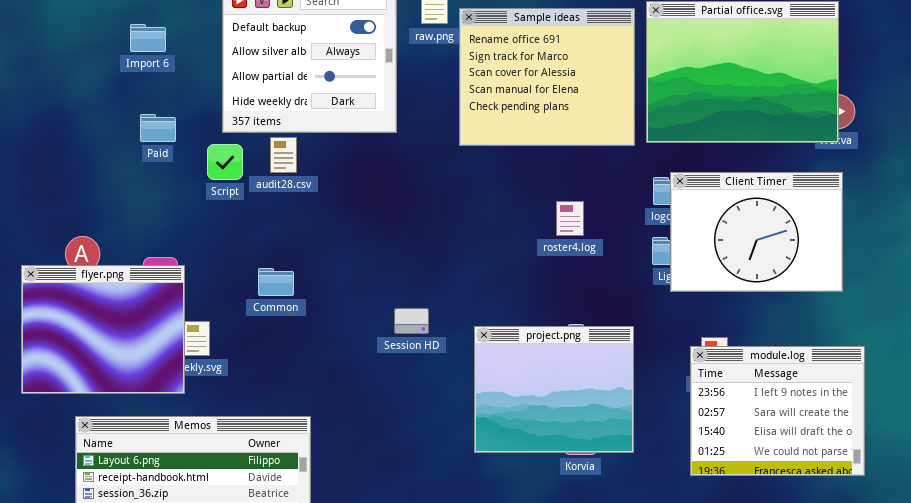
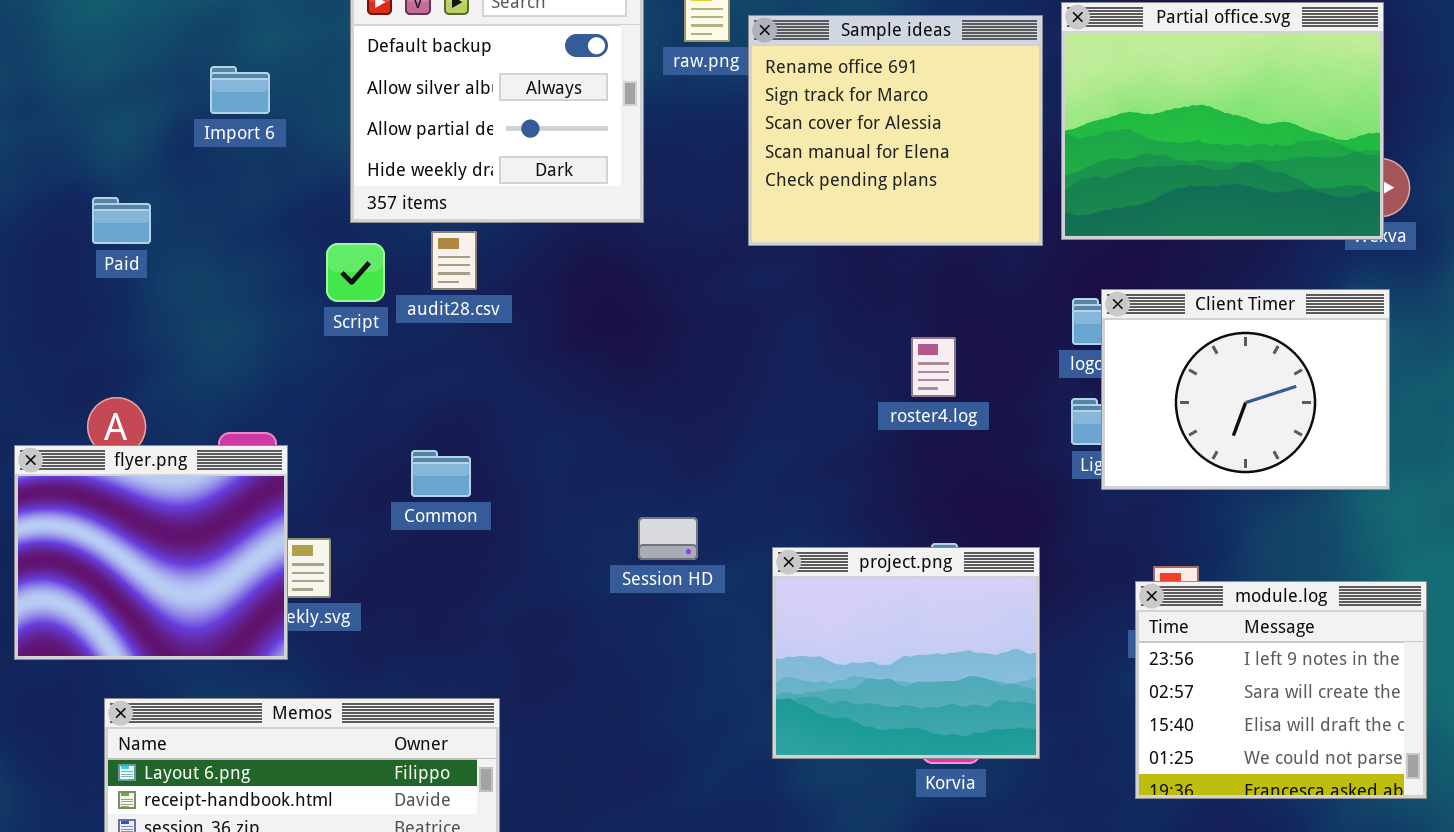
Import 6: [130,24,166,52] -> [210,66,270,114], moved
Paid: [140,114,176,142] -> [92,197,151,244], moved

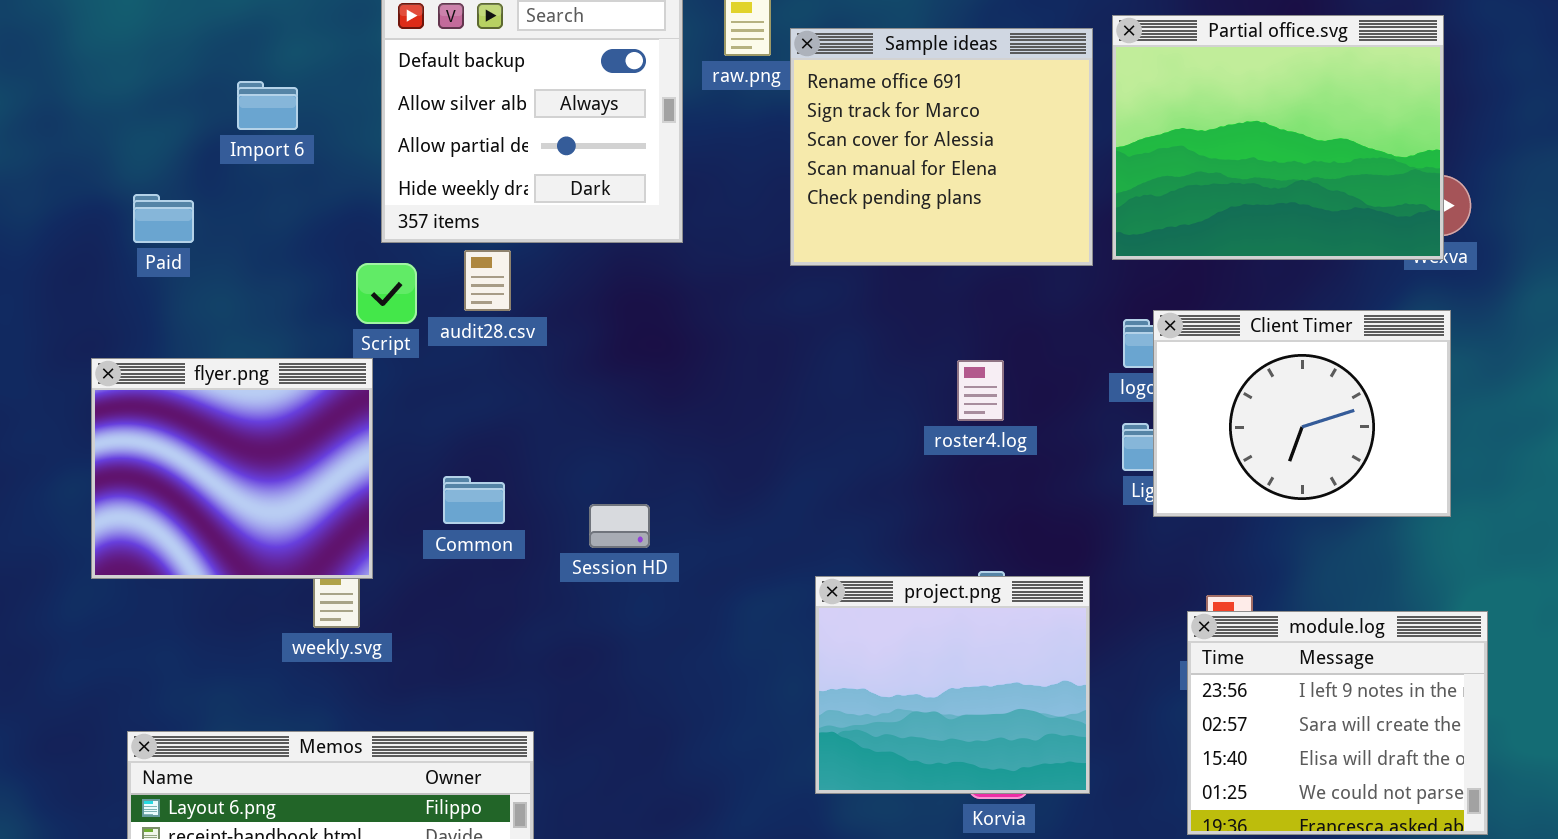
Paid: [92,197,151,244] -> [133,194,194,243], moved
flyer.png: [14,445,288,660] -> [91,358,373,579], moved
Session HD: [638,517,698,560] -> [589,504,650,548], moved

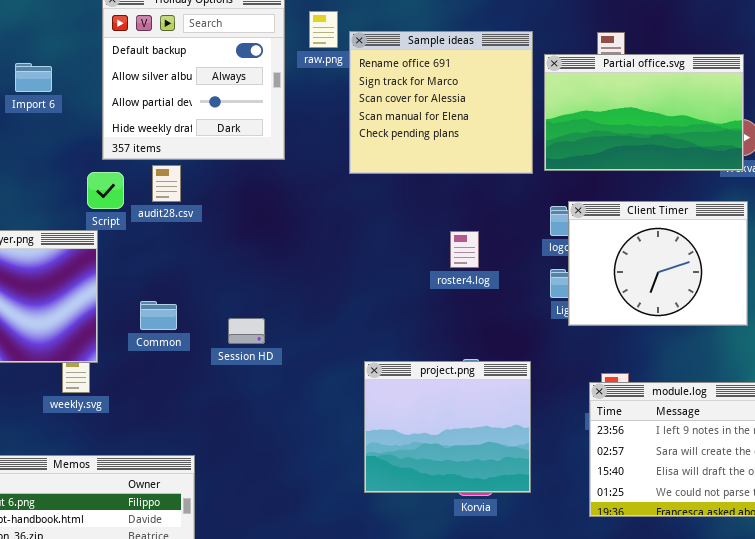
Partial office.svg: [1112,15,1444,260] -> [544,54,744,171], resized

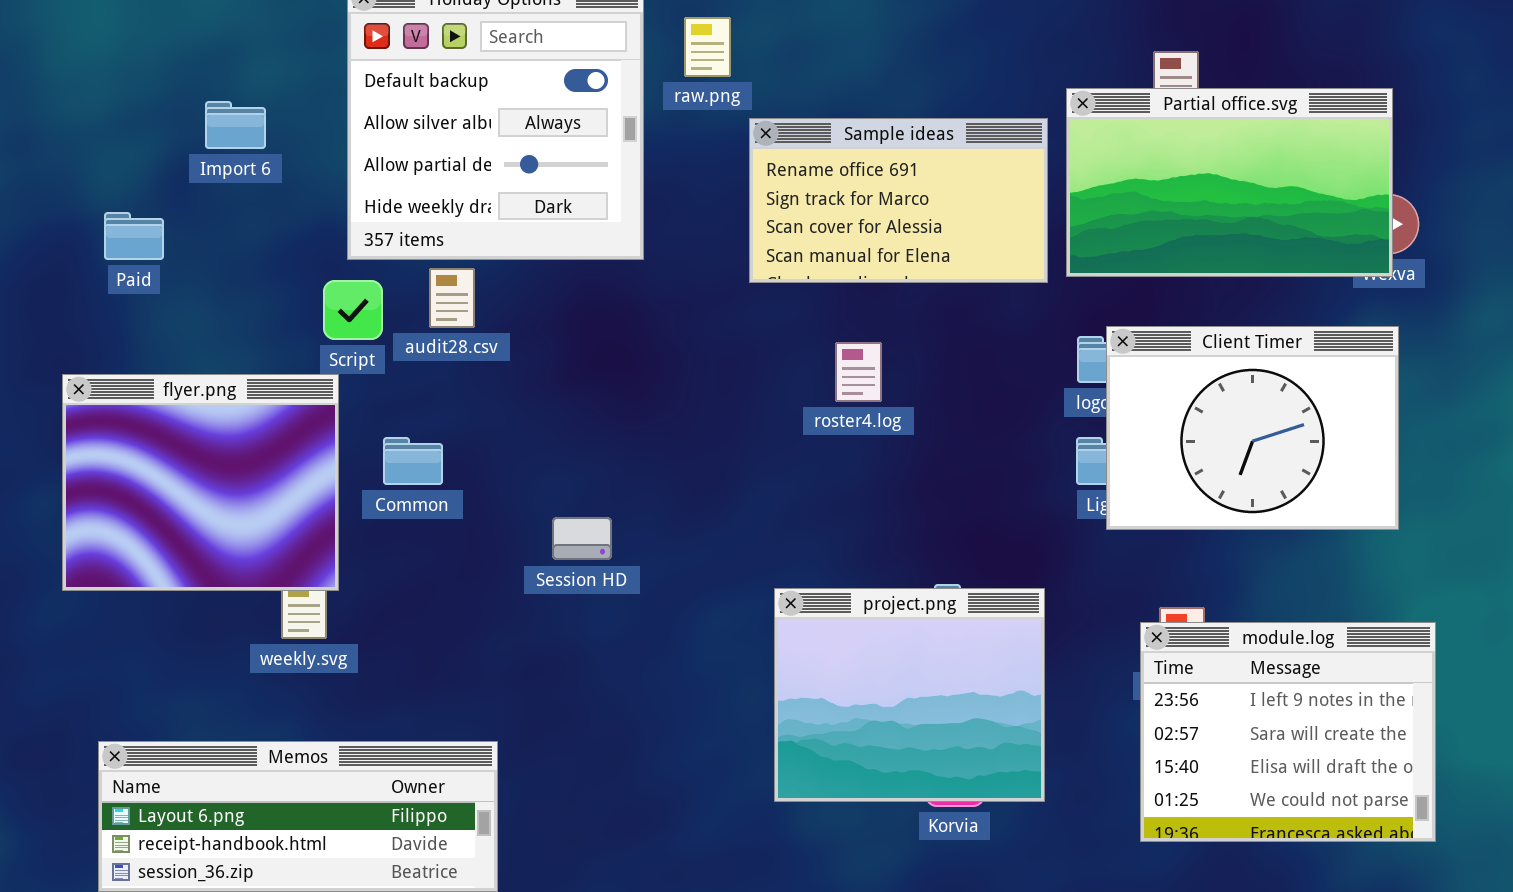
Sample ideas: [349,31,533,174] -> [749,118,1048,283], resized
roster4.log: [450,231,479,268] -> [835,342,882,402], moved
Common: [140,301,177,330] -> [383,437,443,485], moved

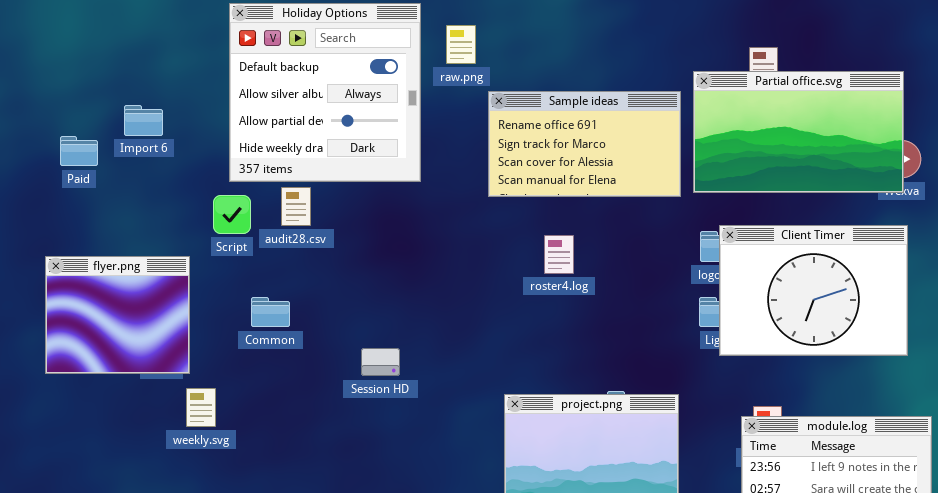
Import 6: [205,101,266,149] -> [124,105,163,136], moved
Paid: [104,212,164,260] -> [60,136,98,166], moved
flyer.png: [62,374,339,591] -> [45,256,190,374], resized

